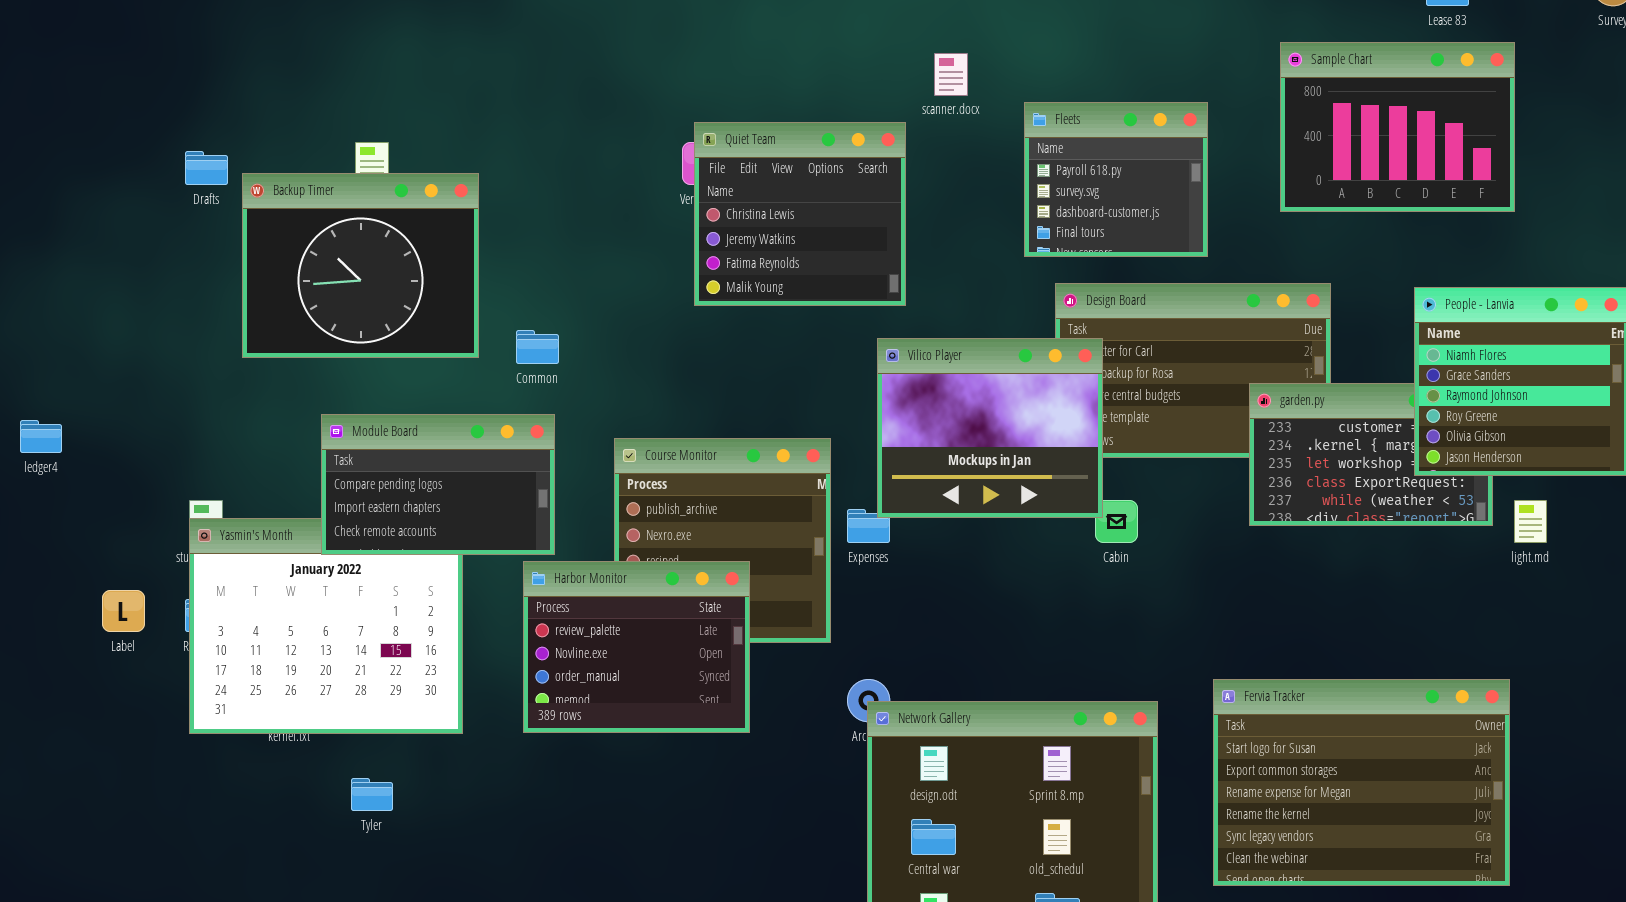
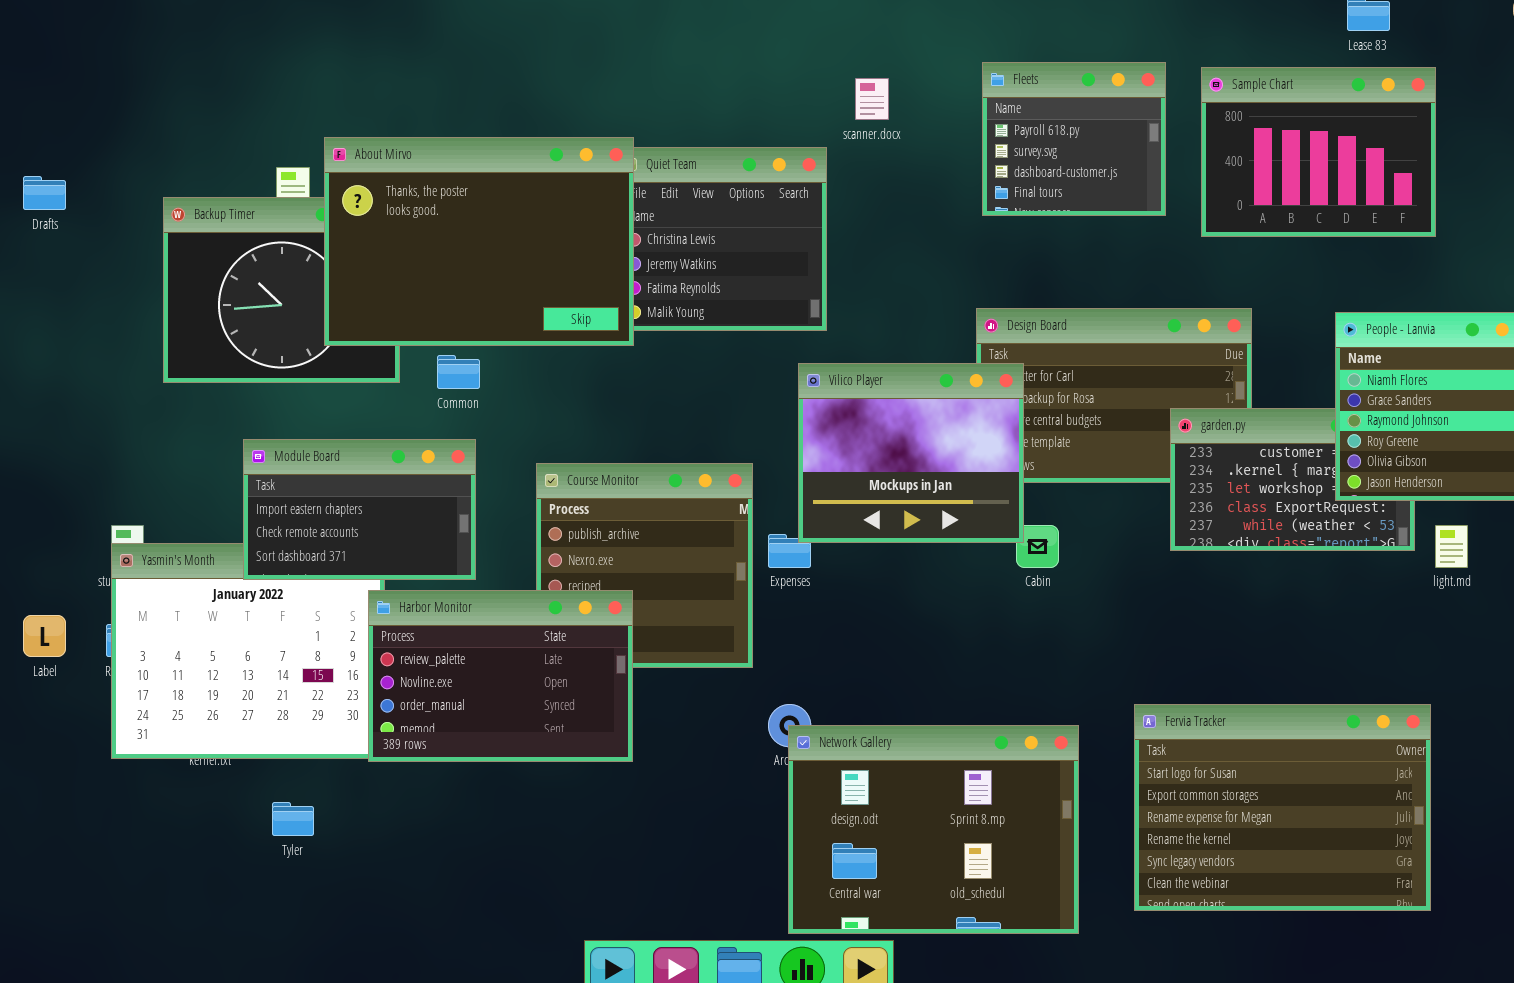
Fleets: [1024,102,1208,257] -> [982,62,1166,216], moved
About Mirvo: none -> [324,137,634,346], opened
Drafts: [185,151,228,185] -> [23,176,66,210], moved
Module Board: [321,414,555,555] -> [243,439,476,580], scrolled down 1 row
Harbor Monitor: [523,561,750,733] -> [368,590,633,762], moved, resized

